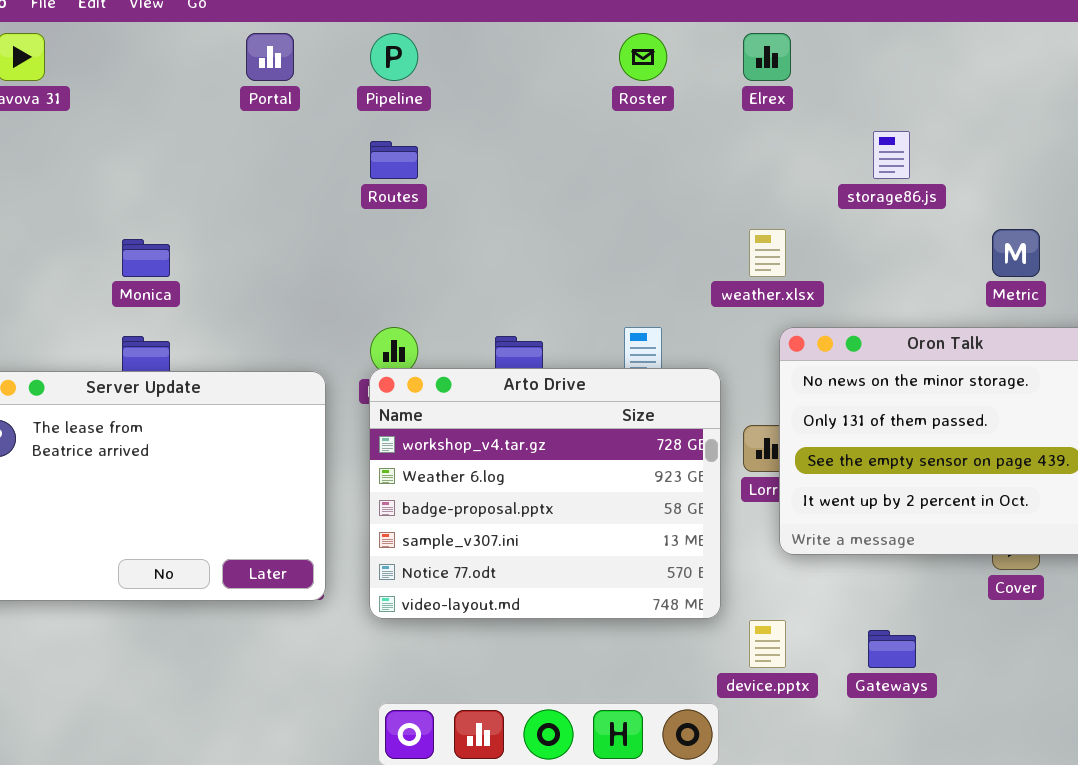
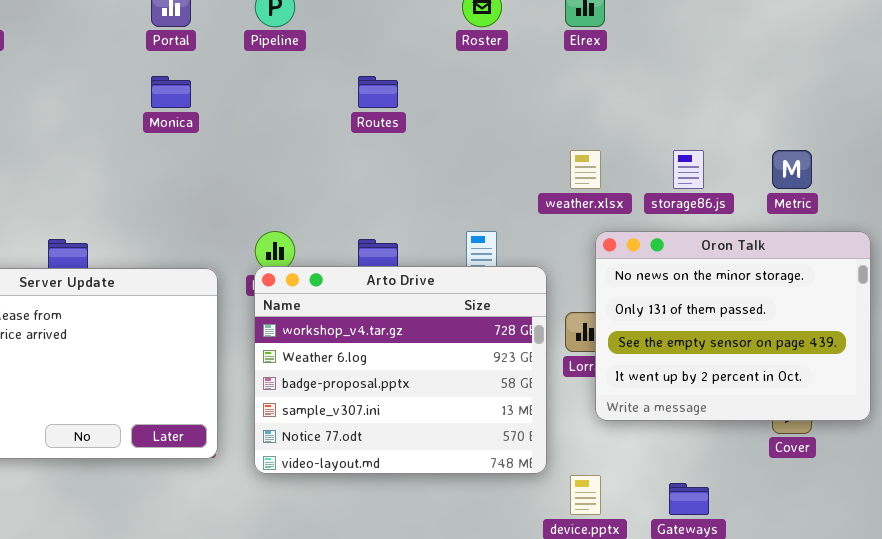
storage86.js: [873,131,910,179] -> [673,150,704,189], moved
Routes: [370,141,418,179] -> [358,76,398,108], moved
Monica: [122,239,170,277] -> [151,76,191,108], moved

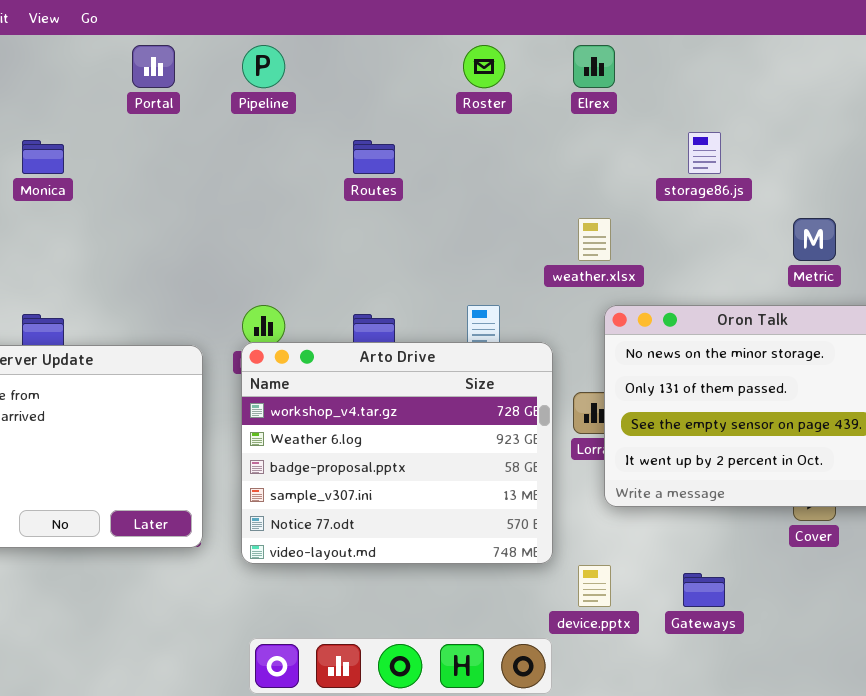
Monica: [151,76,191,108] -> [22,140,64,174], moved
storage86.js: [673,150,704,189] -> [688,132,721,174], moved

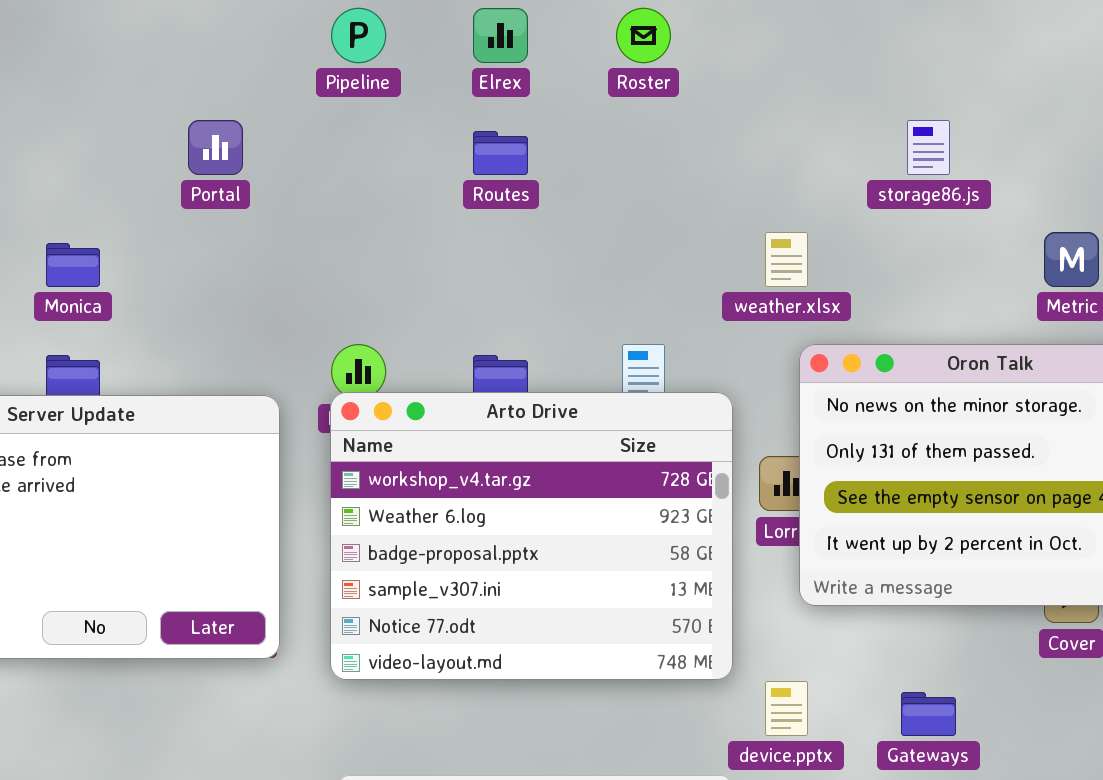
Portal: [132,45,175,88] -> [188,120,243,175], moved
Elrex: [573,45,615,88] -> [473,8,528,63], moved
Monica: [22,140,64,174] -> [46,243,100,287], moved

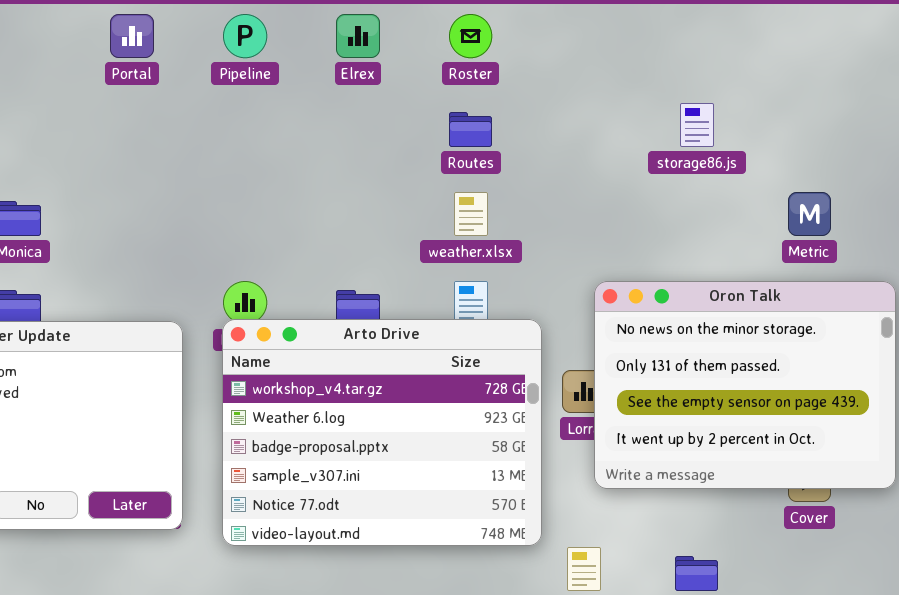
Portal: [188,120,243,175] -> [110,14,154,58], moved
Routes: [473,131,528,175] -> [449,112,492,147], moved
weather.xlsx: [765,232,808,287] -> [454,192,488,236], moved

